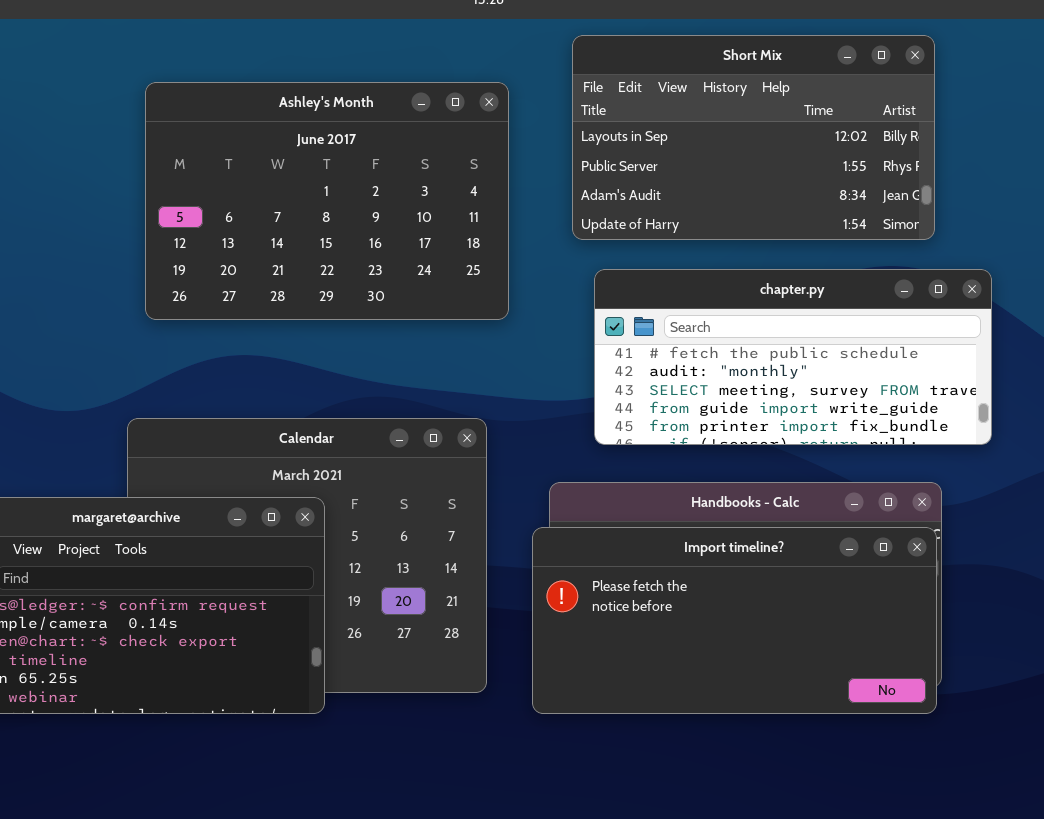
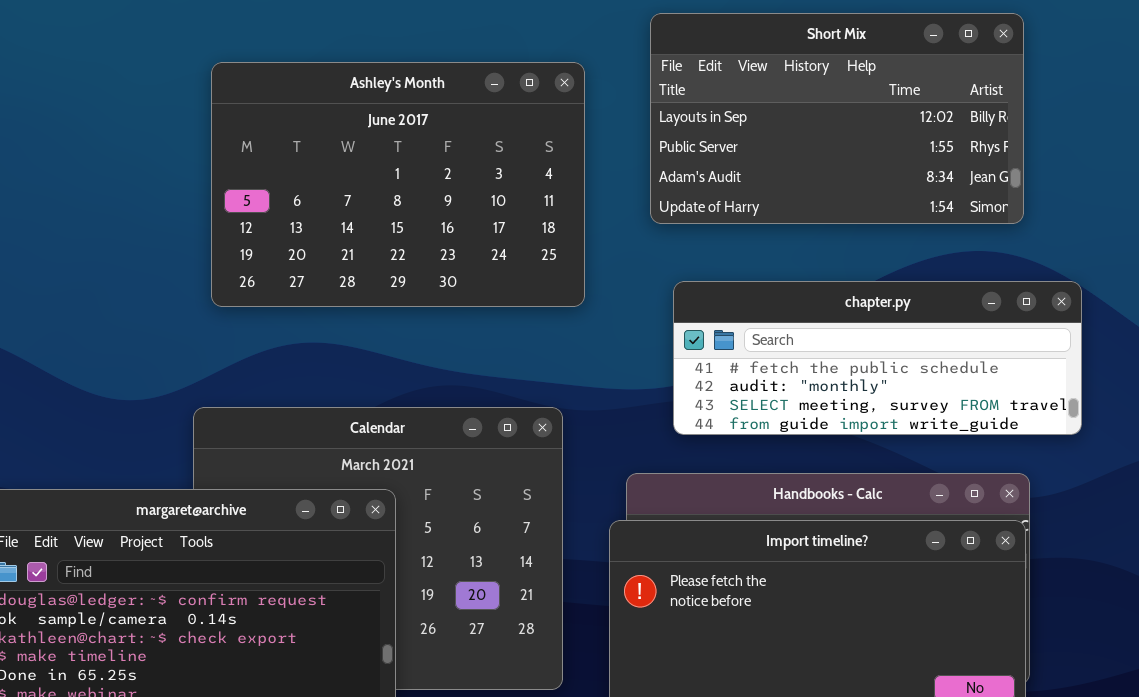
chapter.py: [594,269,992,445] -> [673,281,1082,435], resized

